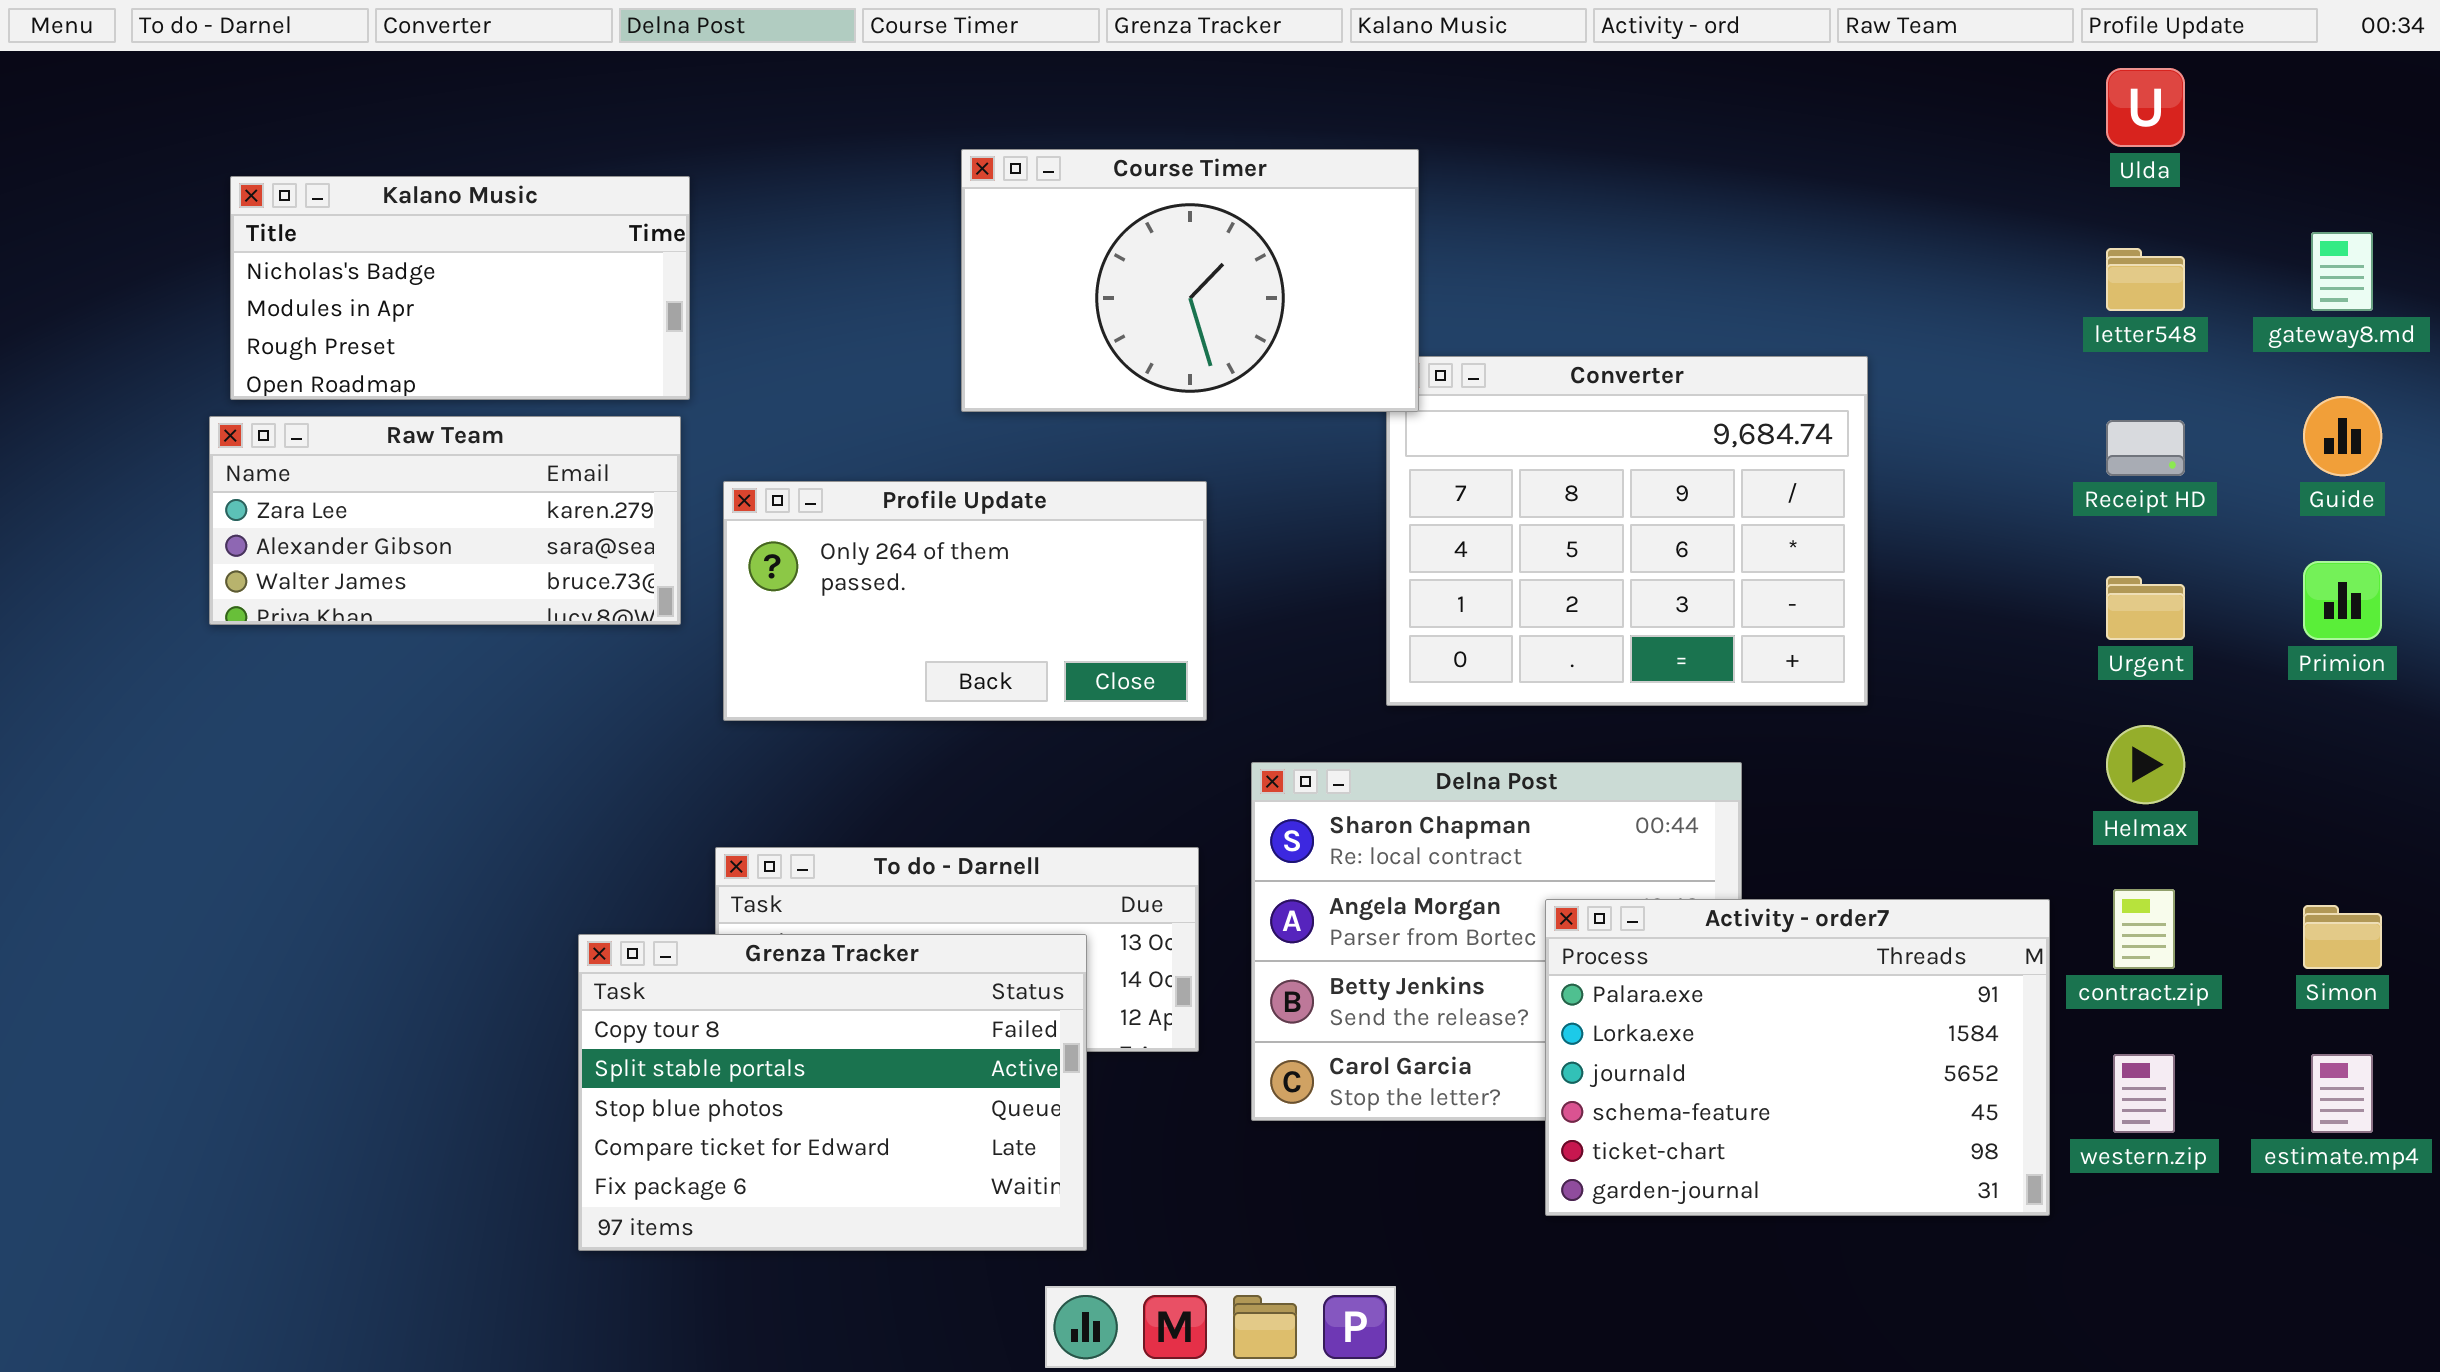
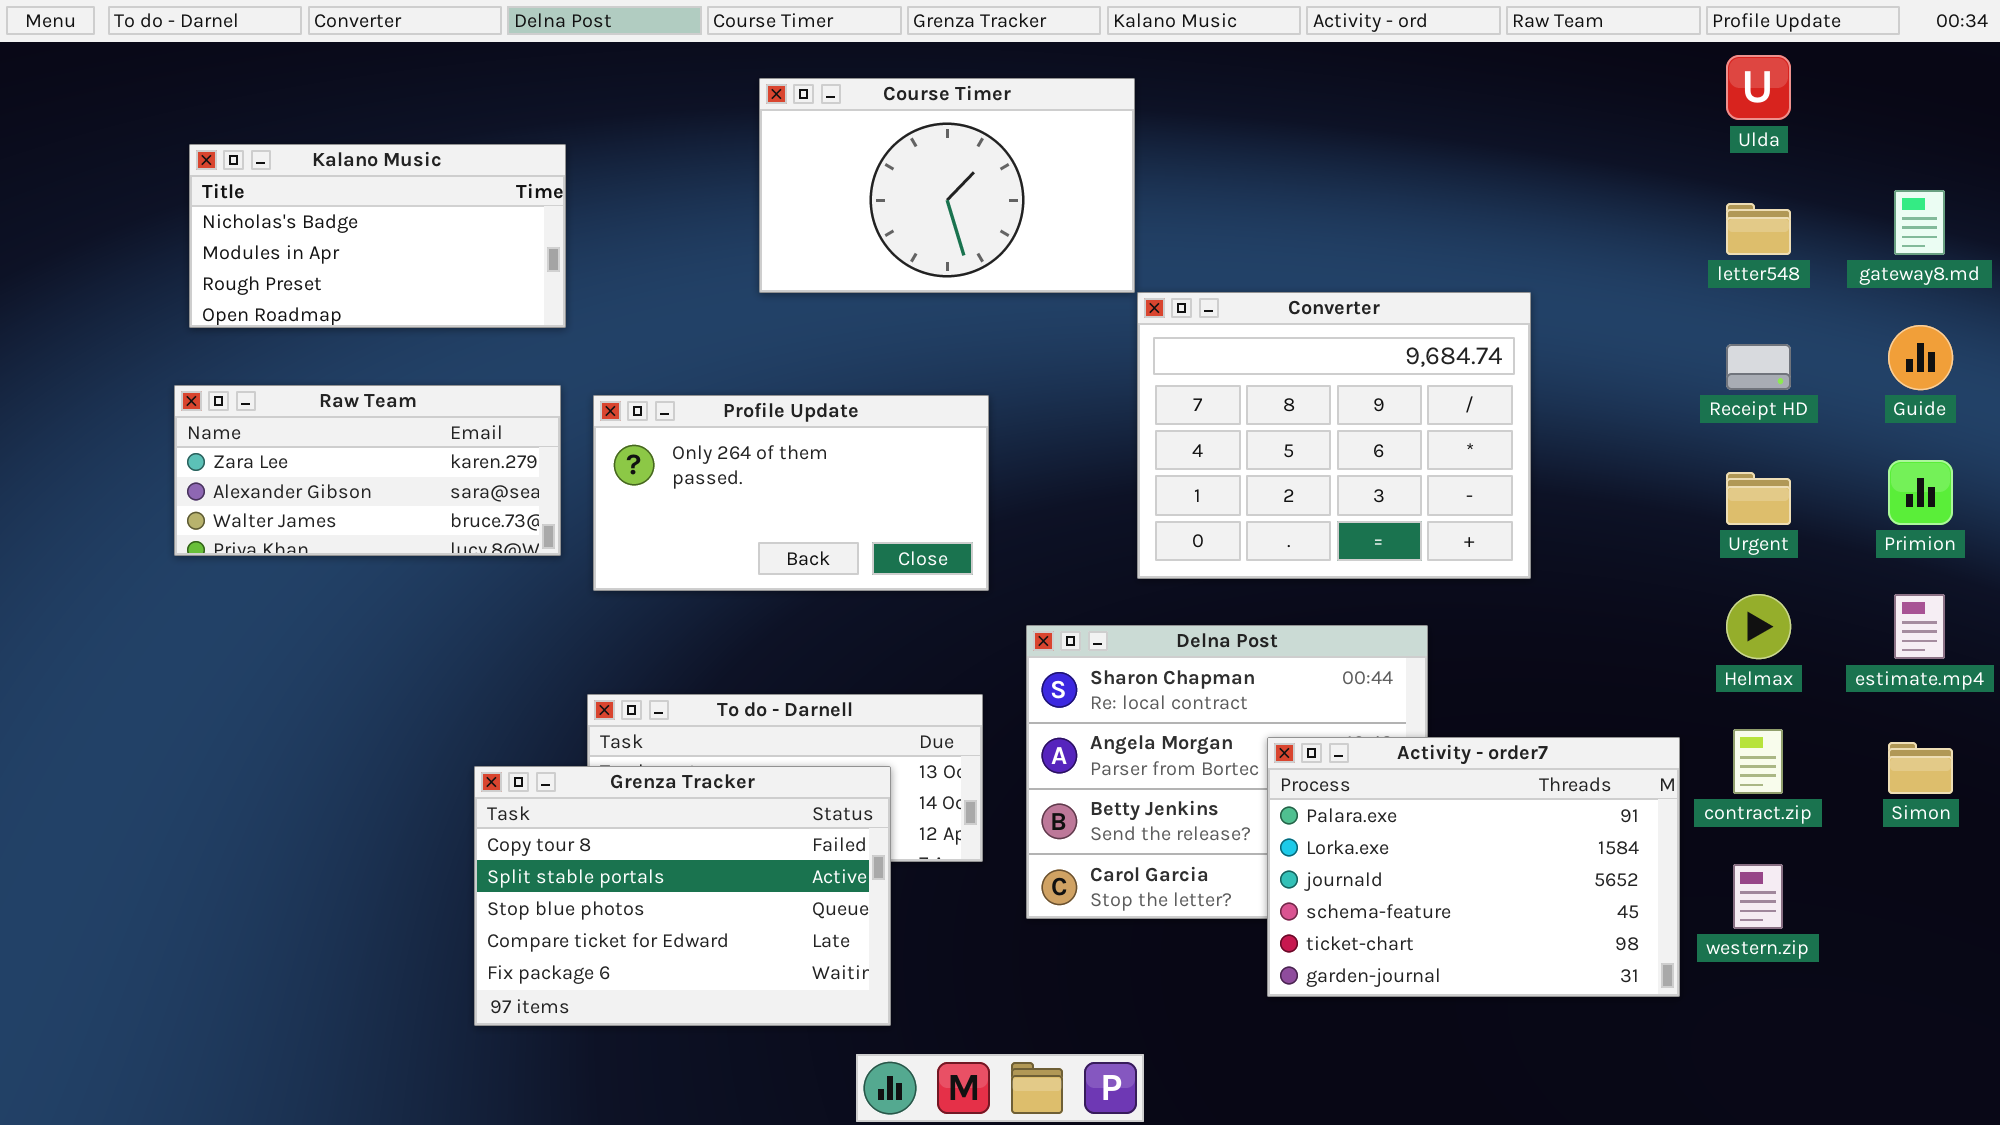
Course Timer: [961,149,1419,412] -> [759,78,1135,293], moved
Raw Team: [209,416,681,625] -> [174,385,561,556], moved
estimate.mp4: [2311,1054,2373,1133] -> [1894,594,1945,659], moved

